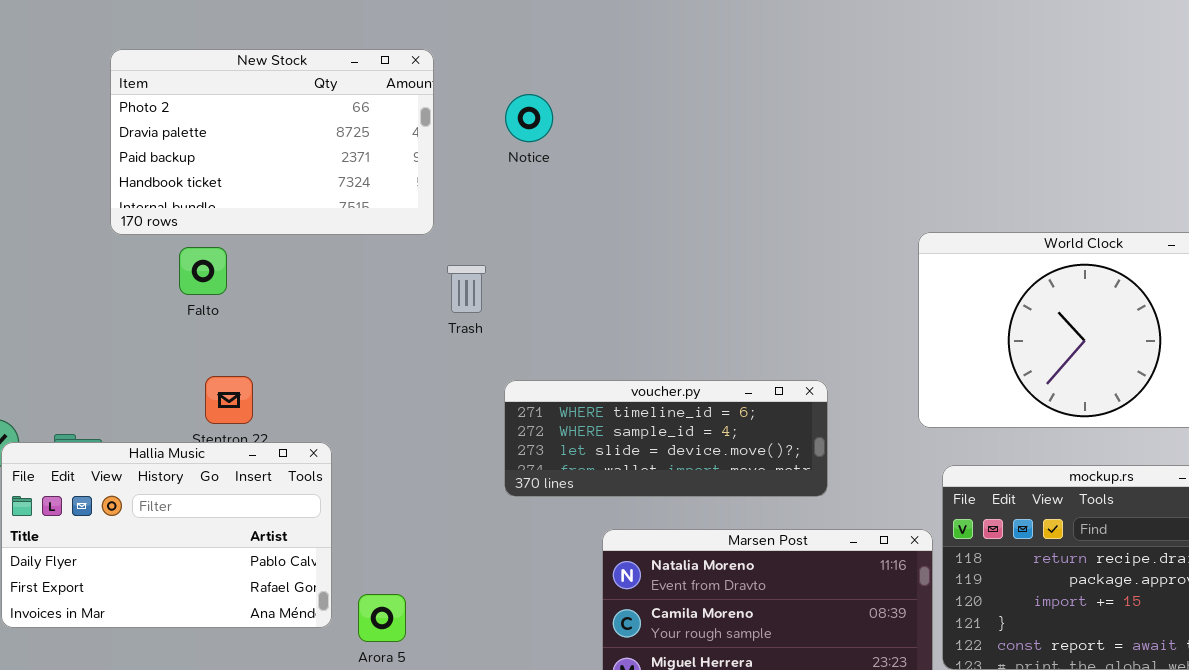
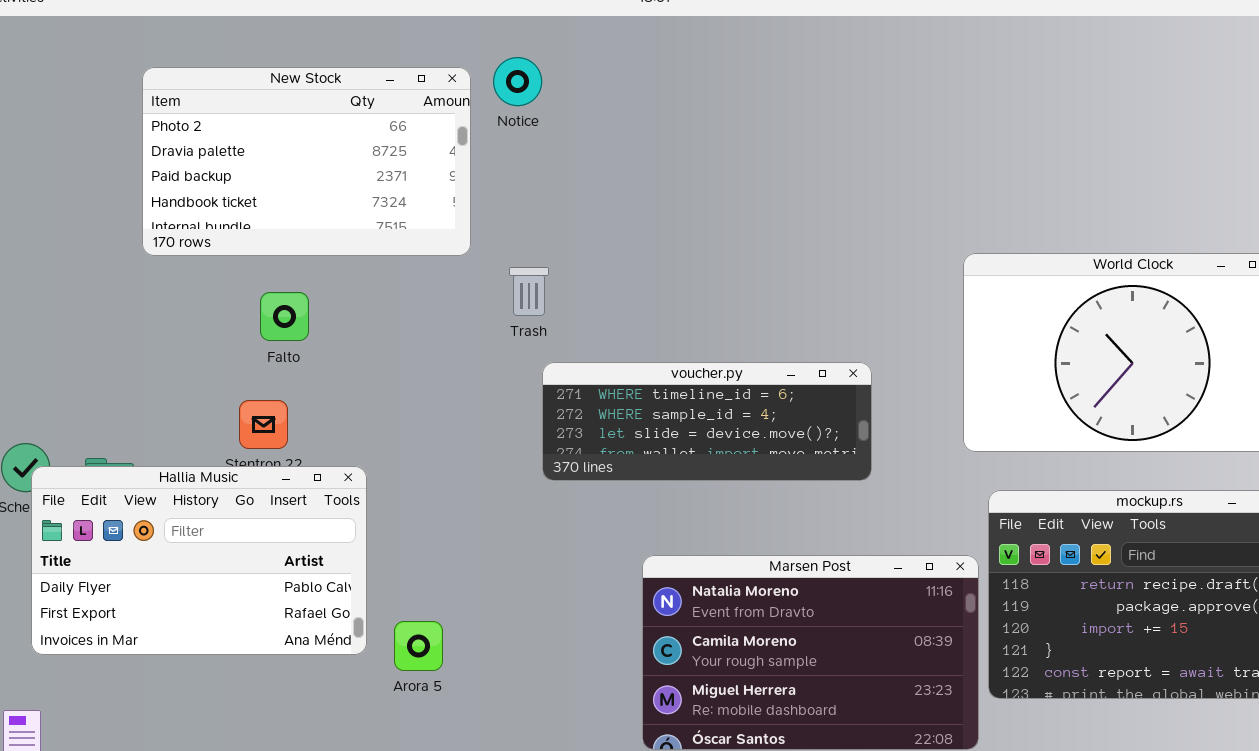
Notice: [505,94,553,142] -> [493,57,542,106], moved
Falto: [179,247,227,295] -> [260,292,309,341], moved
Trash: [447,265,486,313] -> [509,267,549,316], moved
voucher.py: [504,380,828,497] -> [542,362,872,481], moved

